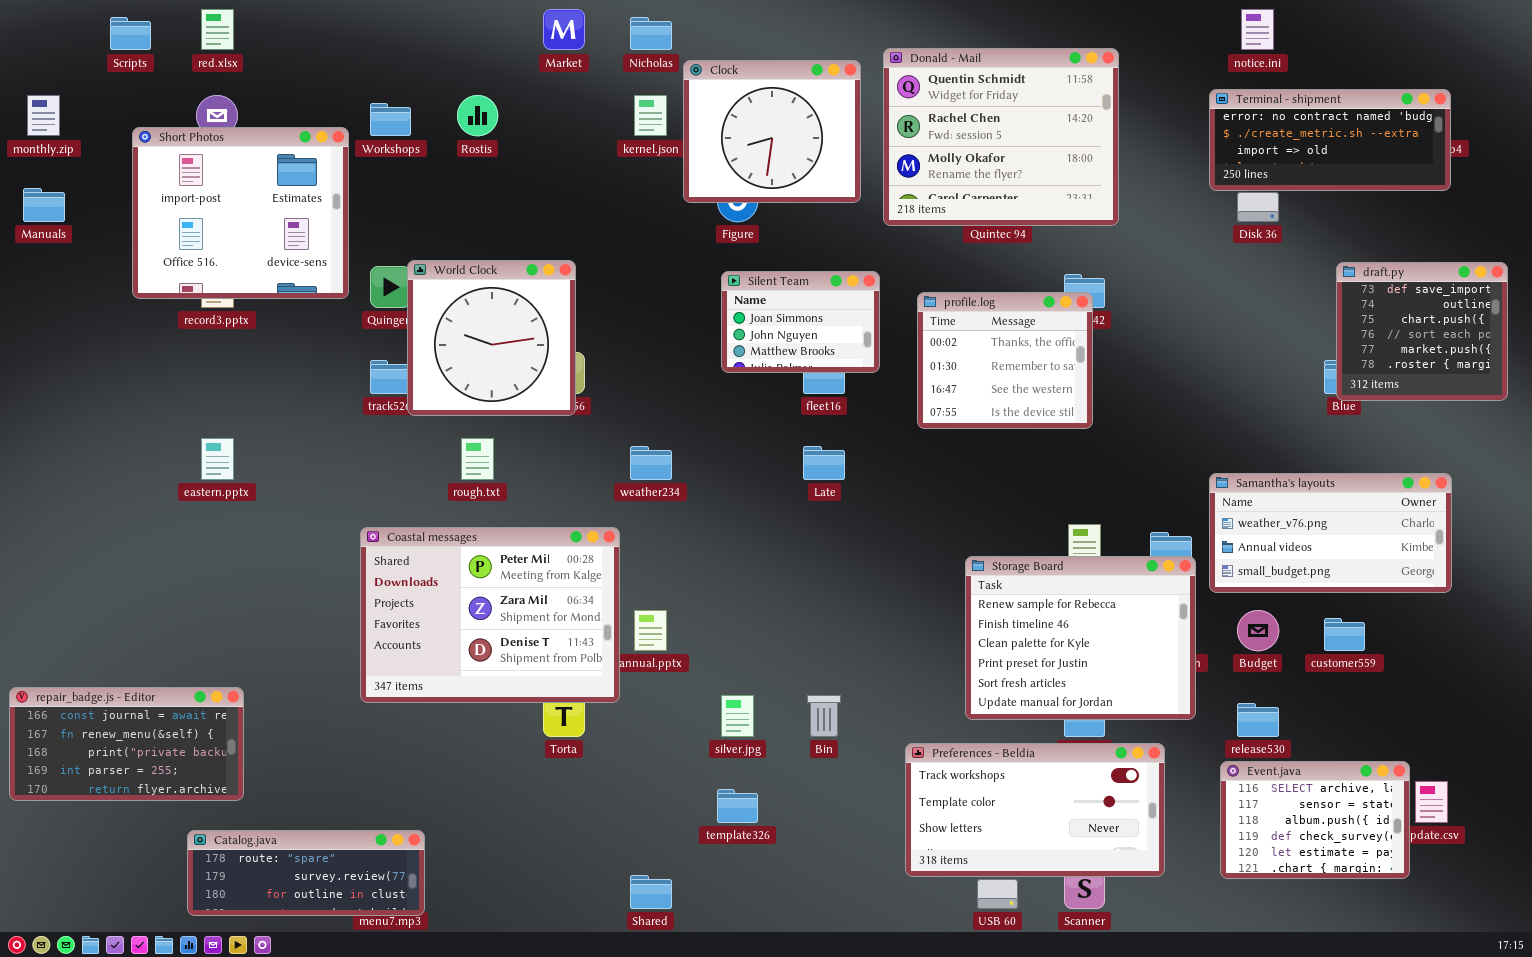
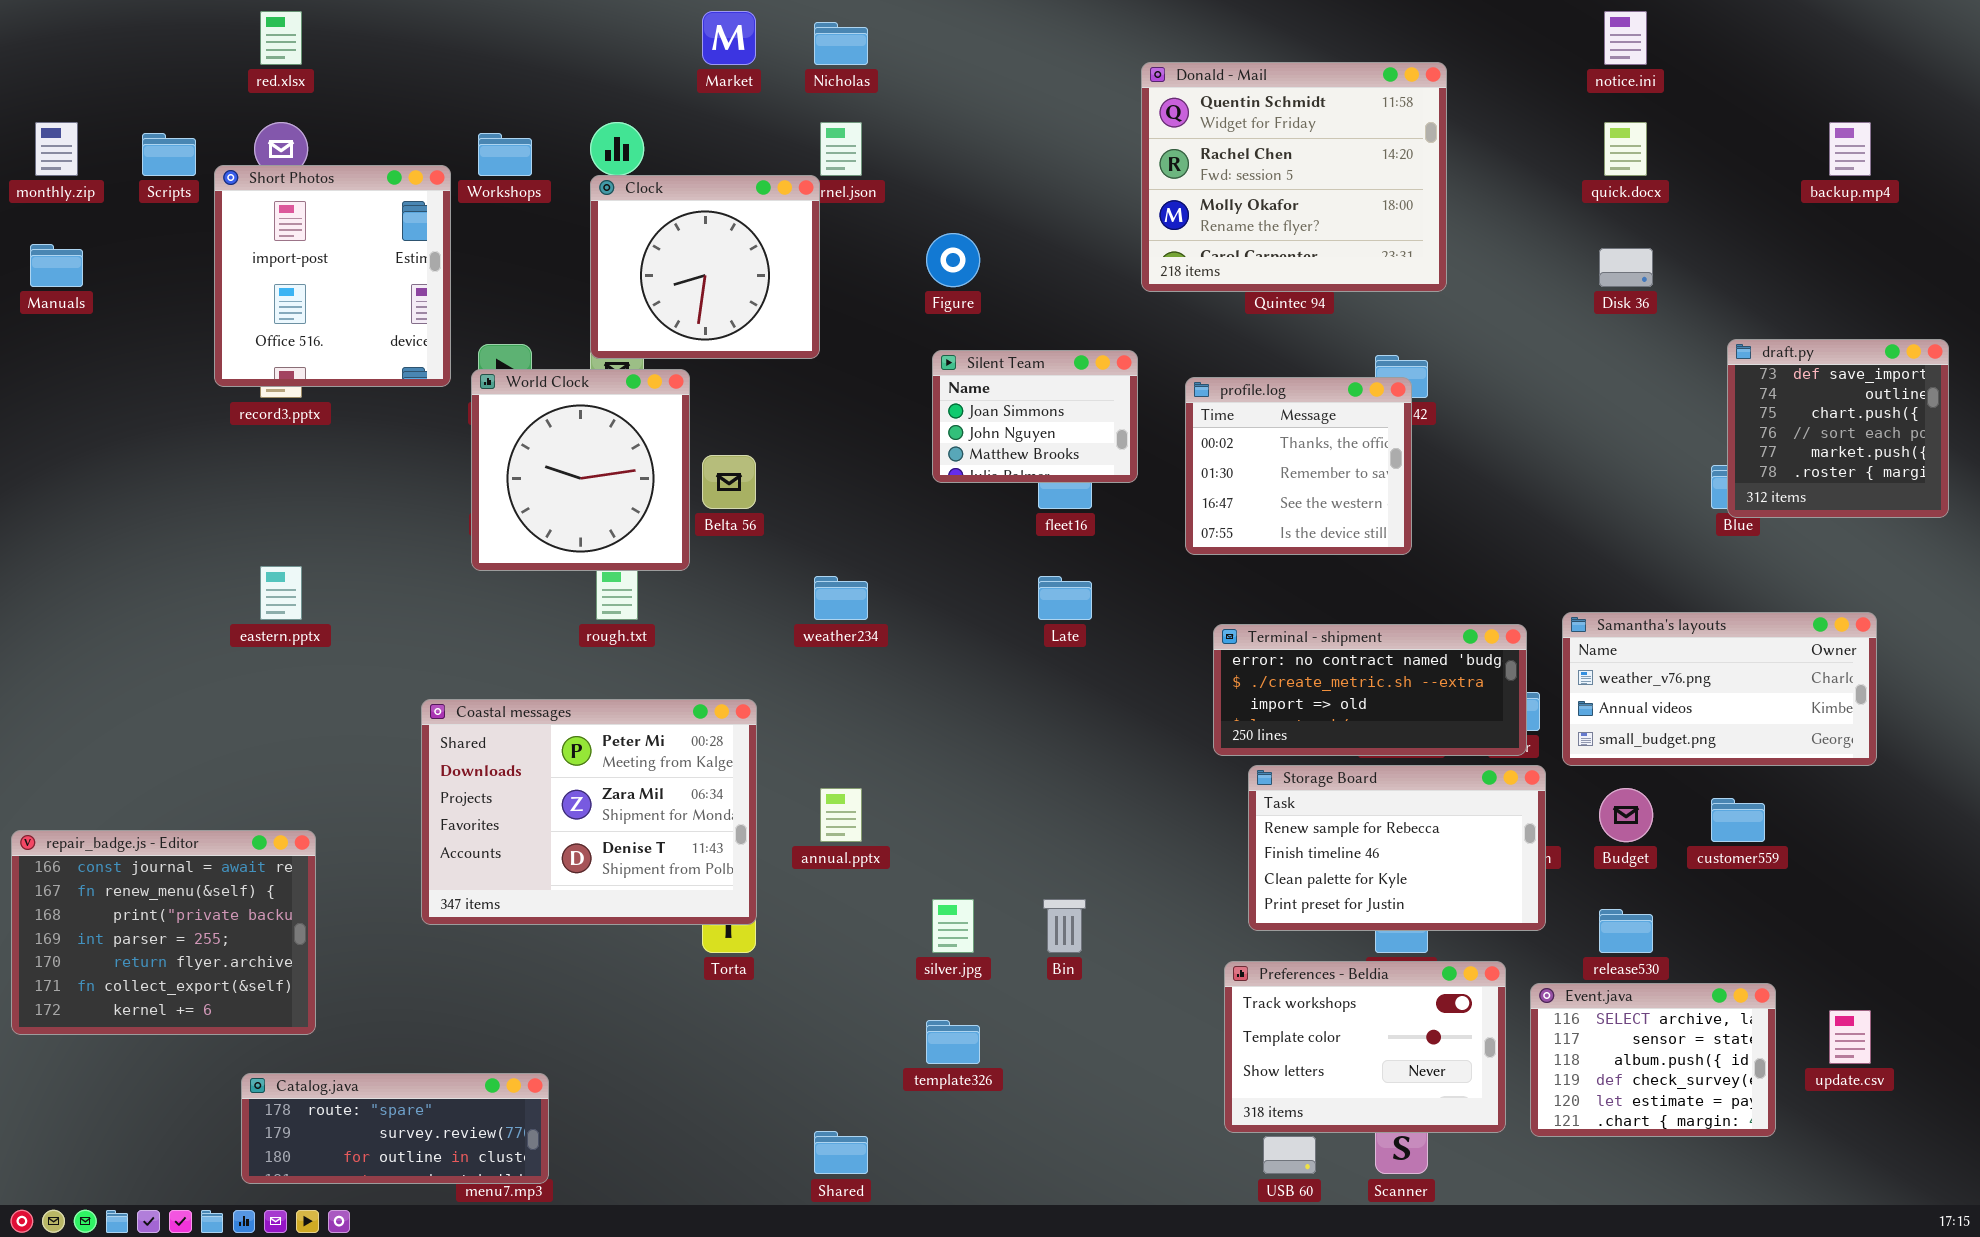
Scripts: [110,17,151,50] -> [142,133,196,176], moved
Clock: [683,60,861,203] -> [590,175,820,359], moved
Terminal - shipment: [1209,89,1451,191] -> [1213,624,1527,756], moved
Short Photos: [132,127,349,299] -> [214,165,451,387], resized
World Clock: [407,260,576,416] -> [471,369,690,571], moved
Coastal messages: [360,527,620,703] -> [421,699,757,925], moved
Storage Board: [965,556,1196,720] -> [1248,765,1546,931], resized
repair_badge.js - Editor: [9,687,244,801] -> [11,830,316,1035], resized
Preferences - Beldia: [905,743,1165,877] -> [1224,961,1506,1133], resized
Event.java: [1220,761,1410,879] -> [1530,983,1776,1137], moved

